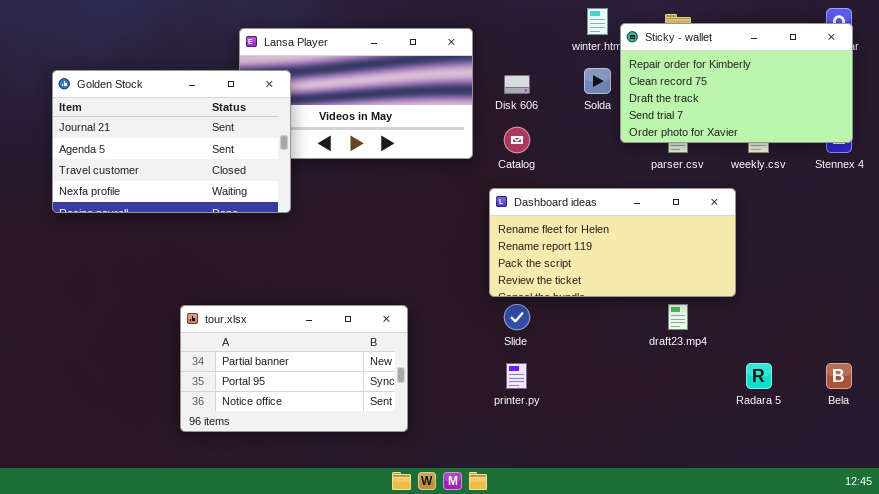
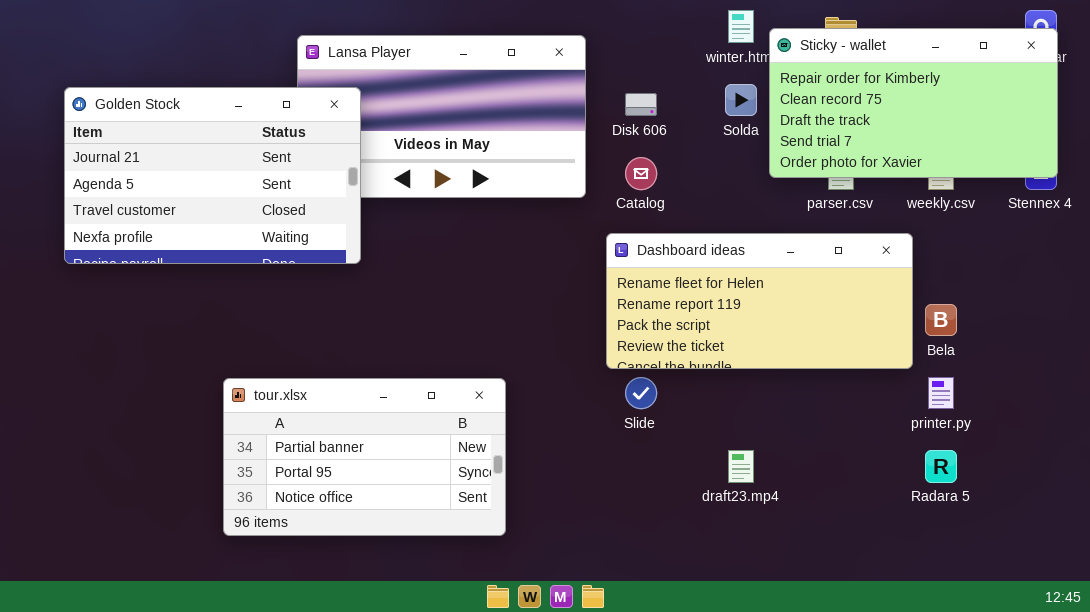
draft23.mp4: [668,304,688,330] -> [728,450,754,483], moved
printer.py: [506,363,527,389] -> [928,377,954,409], moved
Bela: [826,363,852,389] -> [925,304,957,336], moved

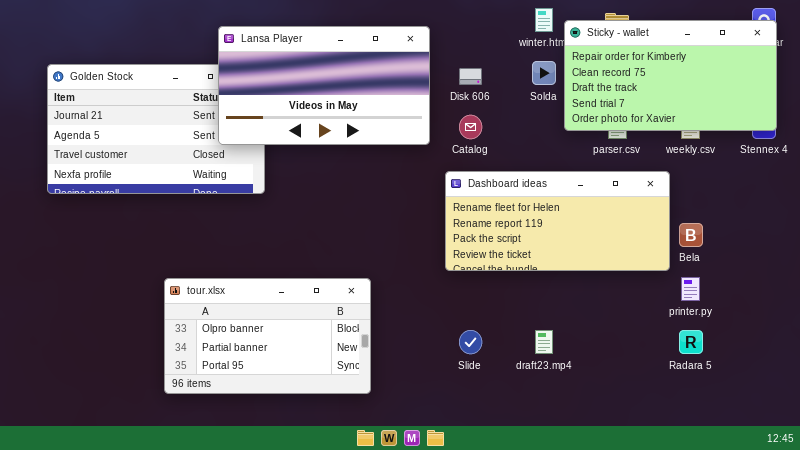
Lansa Player: [297,35,586,198] -> [218,26,430,145], raised
Slide: [625,377,657,409] -> [459,330,482,354], moved
tour.xlsx: [223,378,506,536] -> [164,278,371,394], scrolled up 1 row

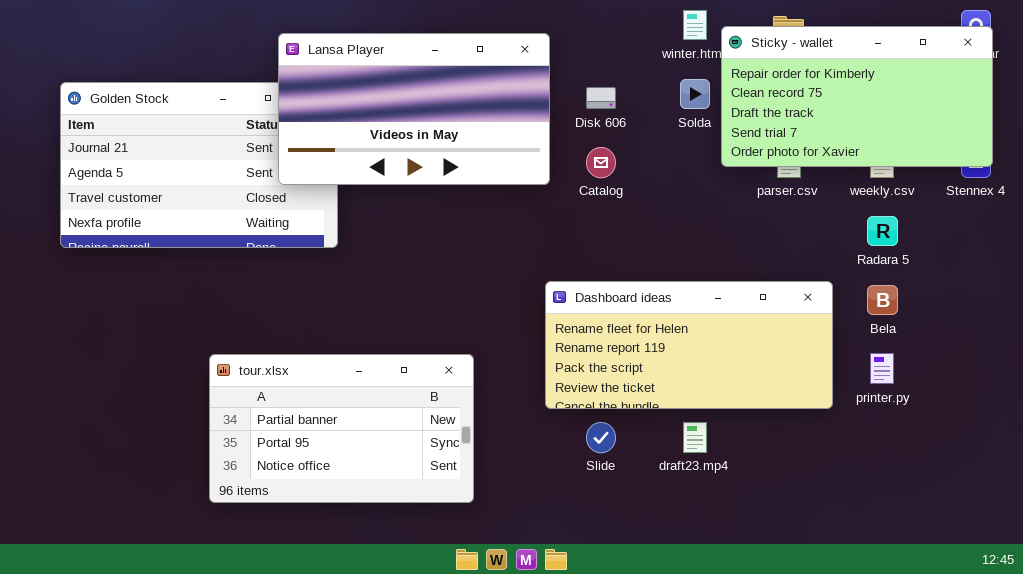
Dashboard ideas: [445,171,670,271] -> [545,281,833,409], moved
tour.xlsx: [164,278,371,394] -> [209,354,474,503], scrolled down 1 row
Radara 5: [679,330,703,354] -> [867,216,898,246], moved

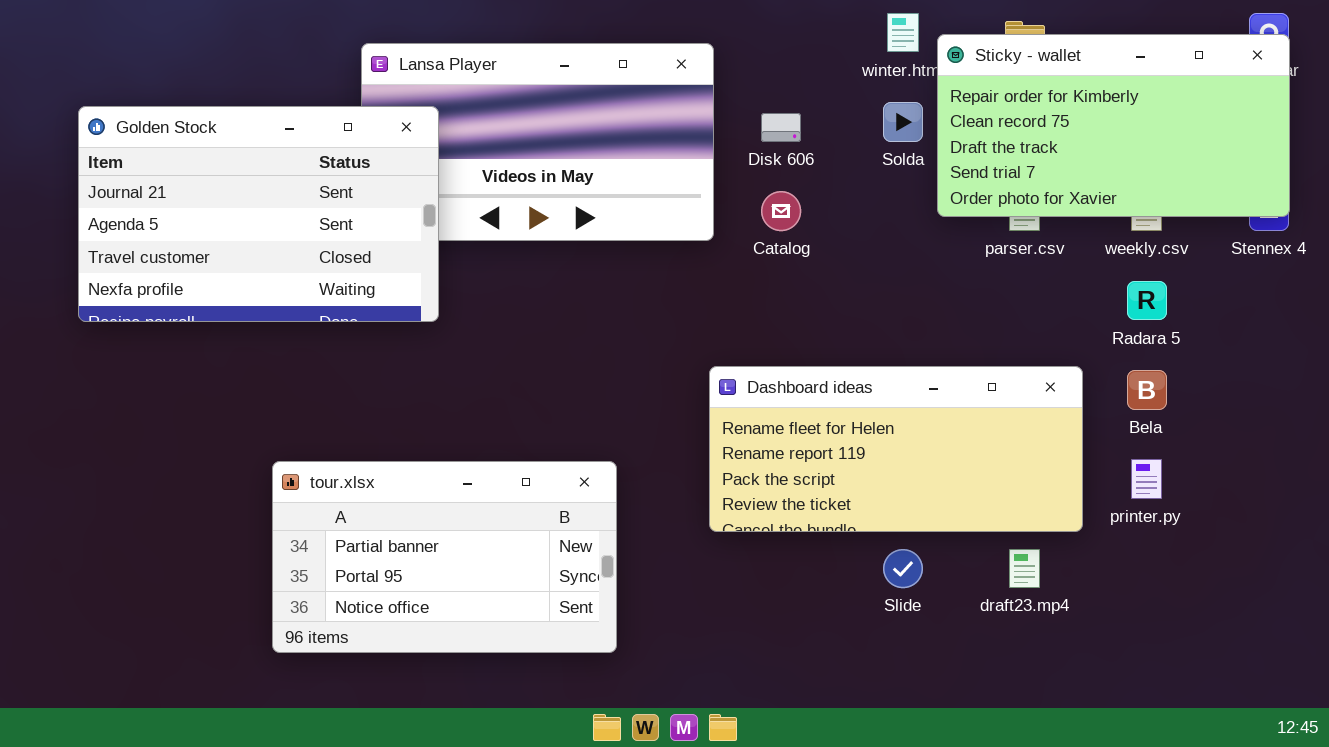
Golden Stock: [60,82,338,248] -> [78,106,439,322], raised
Slide: [586,422,616,453] -> [883,549,923,588], moved
draft23.mp4: [683,422,707,453] -> [1009,549,1040,588], moved

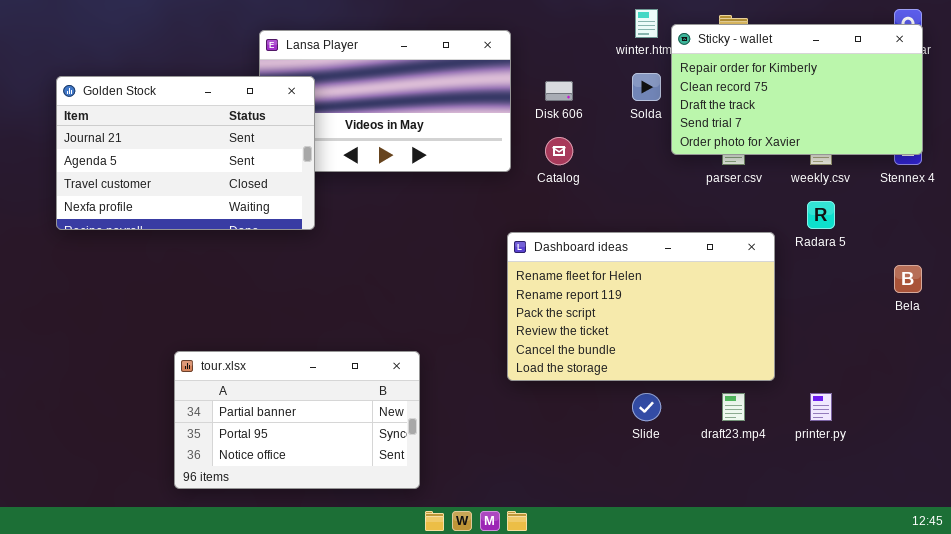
Dashboard ideas: [709,366,1083,532] -> [507,232,775,381], resized
Bela: [1127,370,1167,410] -> [894,265,922,293], moved
printer.py: [1131,459,1162,499] -> [810,393,832,421], moved
tour.xlsx: [272,461,617,653] -> [174,351,420,489], moved

